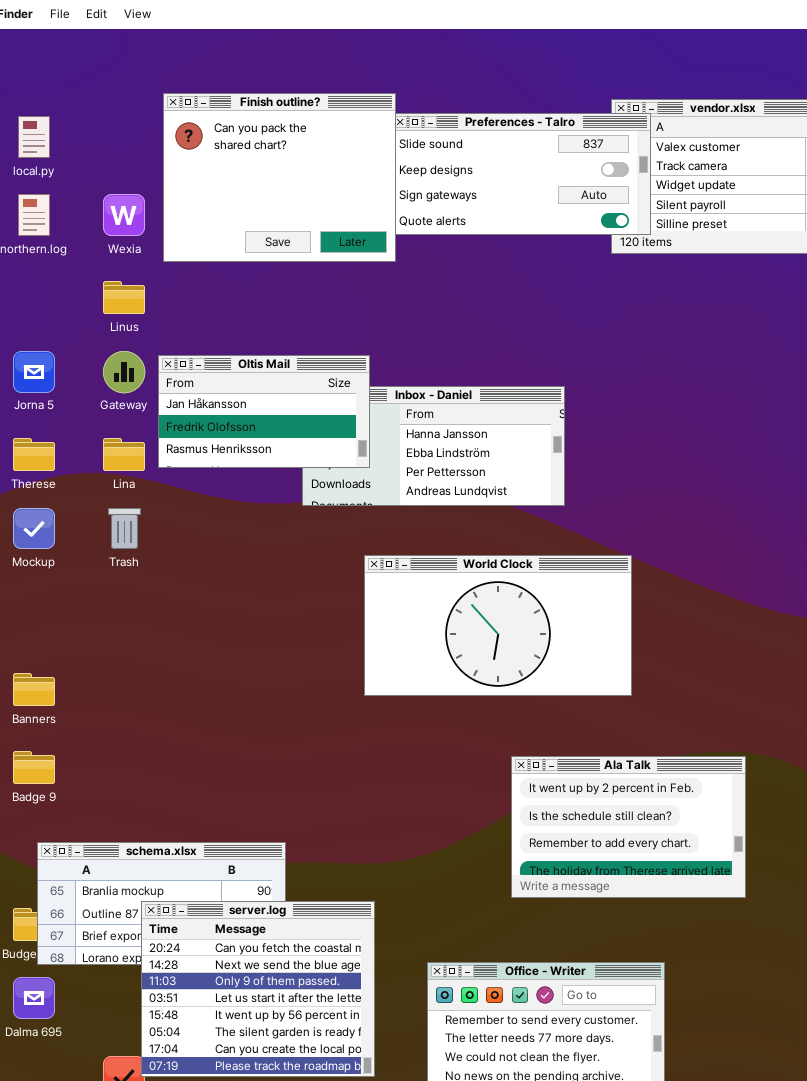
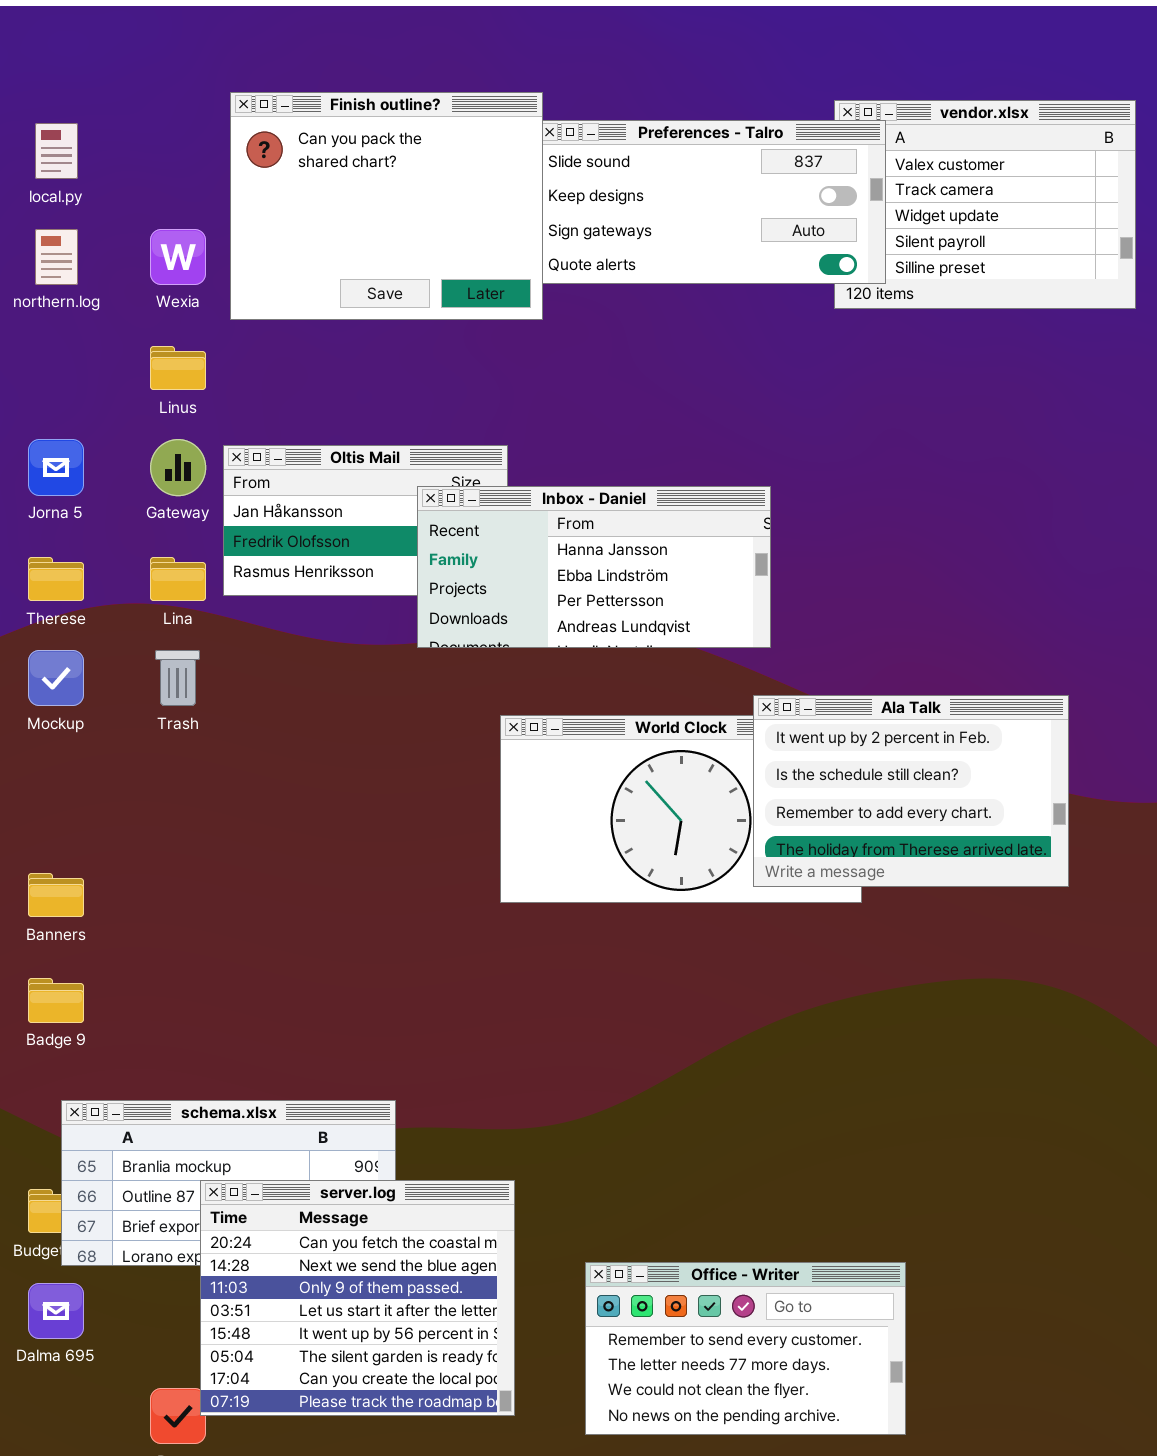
Inbox - Daniel: [302,386,565,506] -> [417,486,771,648], raised
Ala Talk: [511,756,746,898] -> [753,695,1069,887], moved

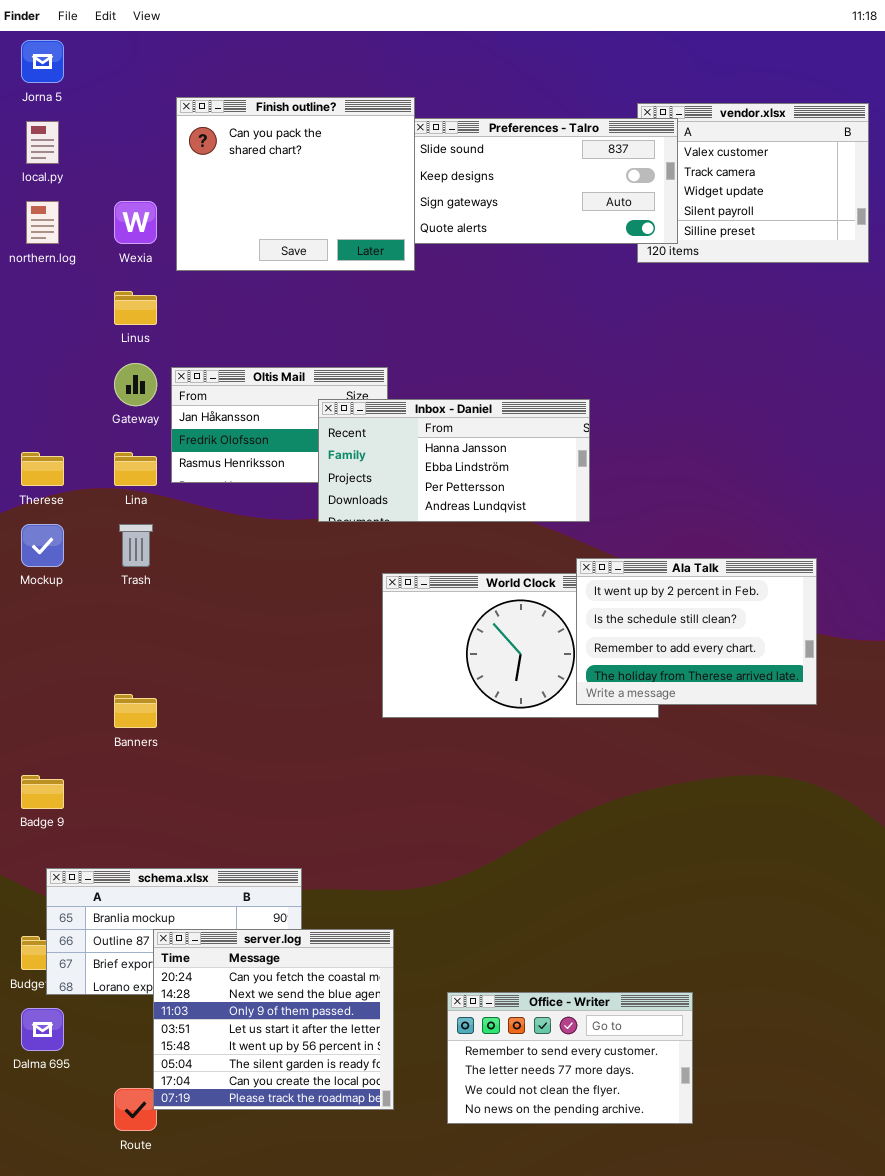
Jorna 5: [28,439,84,496] -> [21,40,64,83], moved
Banners: [28,873,84,917] -> [114,694,157,728], moved

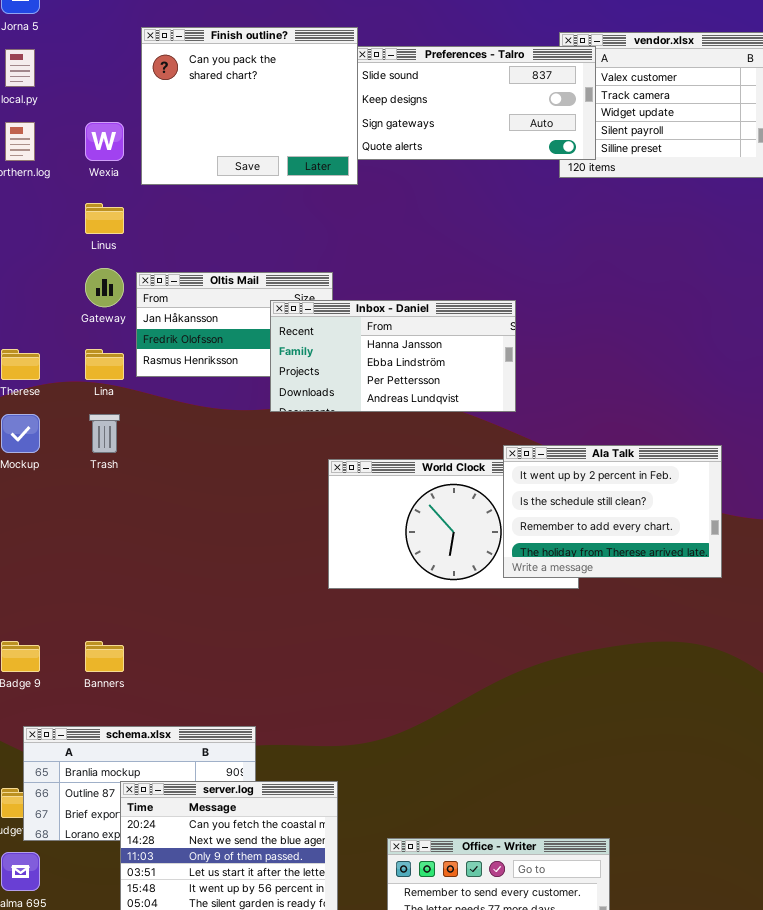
Banners: [114,694,157,728] -> [85,641,124,672], moved

